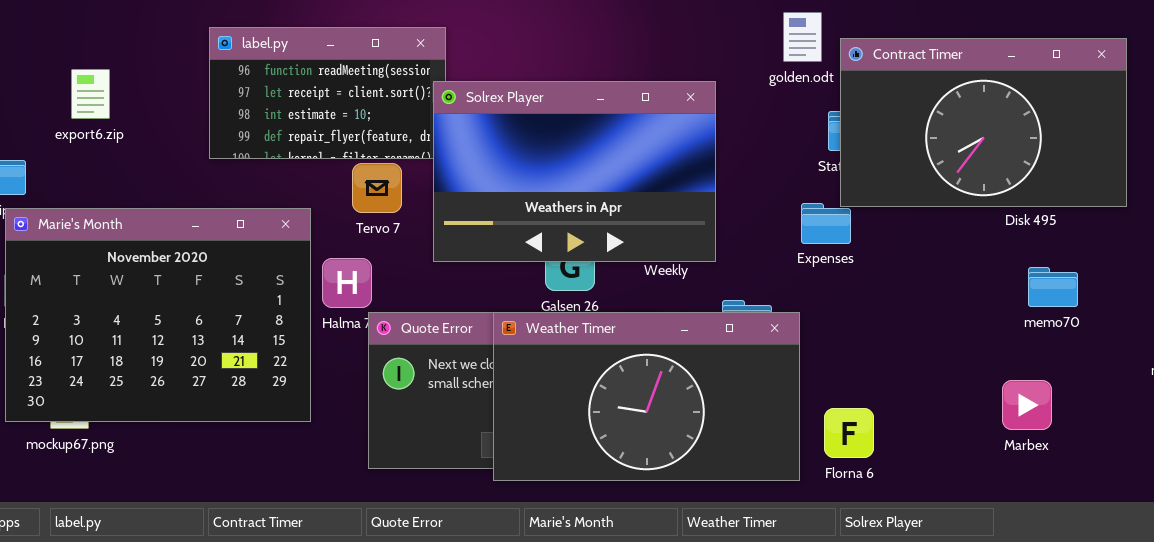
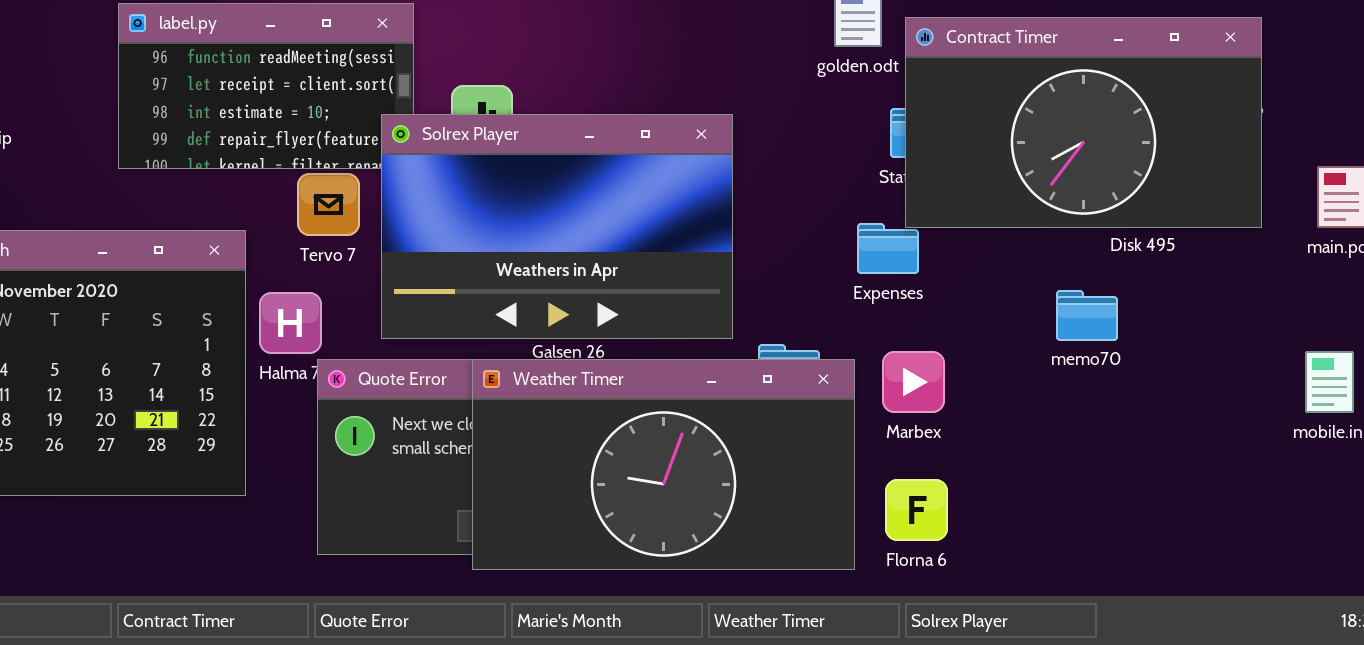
Solrex Player: [433,81,716,262] -> [381,114,733,339], moved
memo70: [1028,267,1078,307] -> [1056,290,1118,341], moved
Marbex: [1002,380,1052,430] -> [882,351,945,413], moved

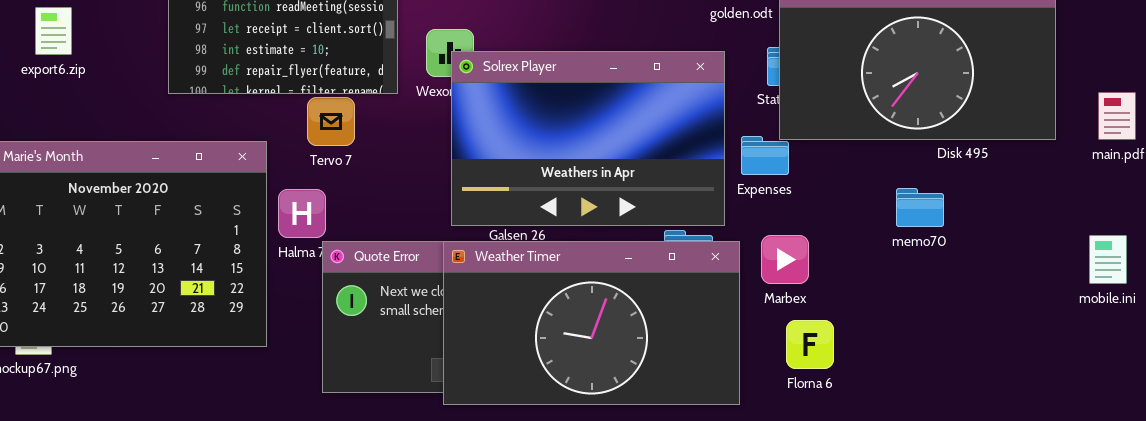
Solrex Player: [381,114,733,339] -> [451,51,725,226], moved
Florna 6: [885,479,948,541] -> [786,320,834,369], moved

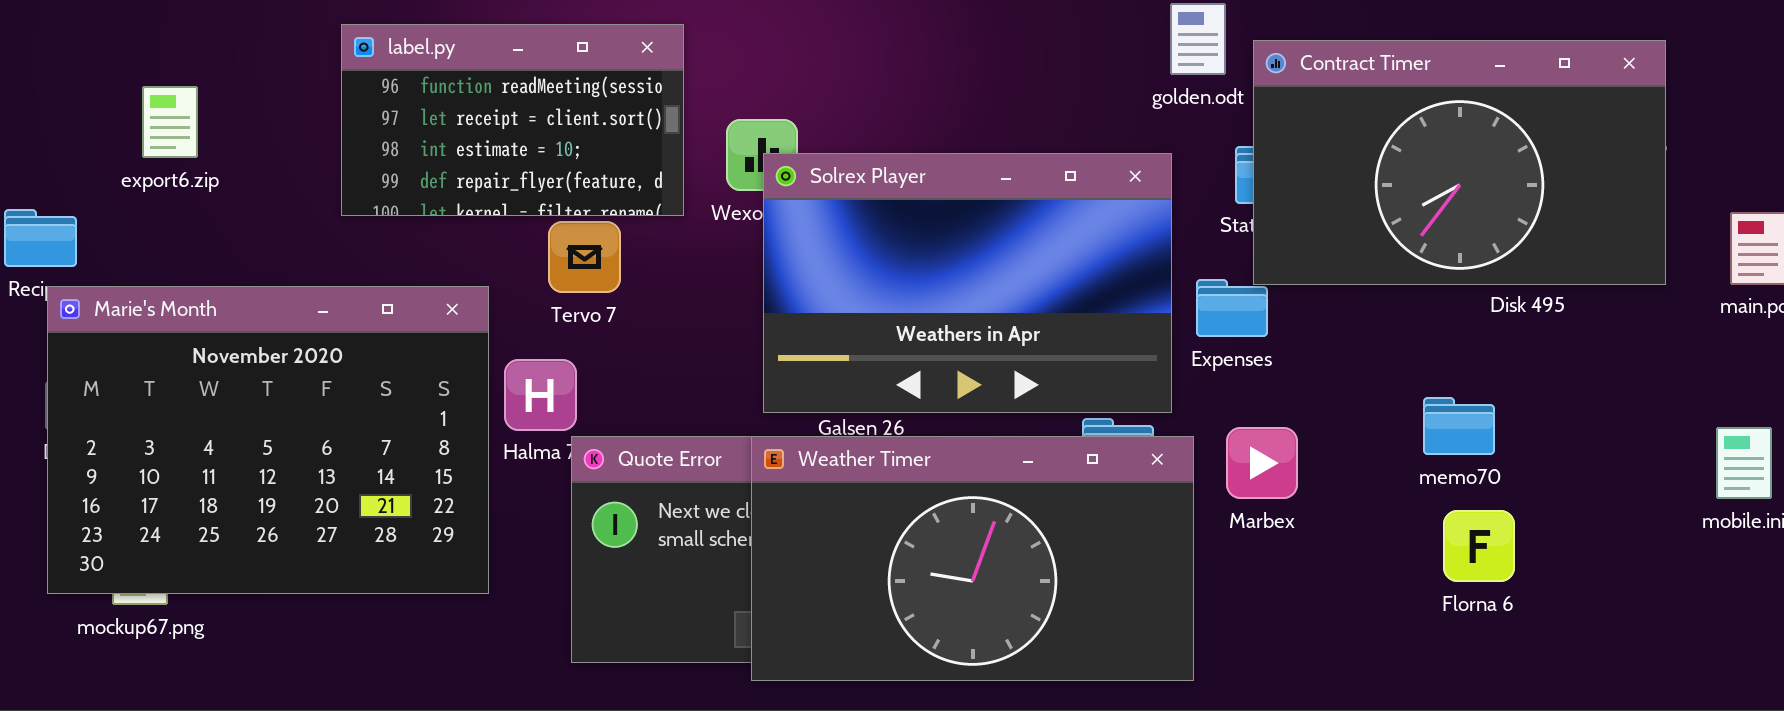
memo70: [896,188,944,227] -> [1423,397,1495,455], moved
Florna 6: [786,320,834,369] -> [1443,510,1515,582], moved

